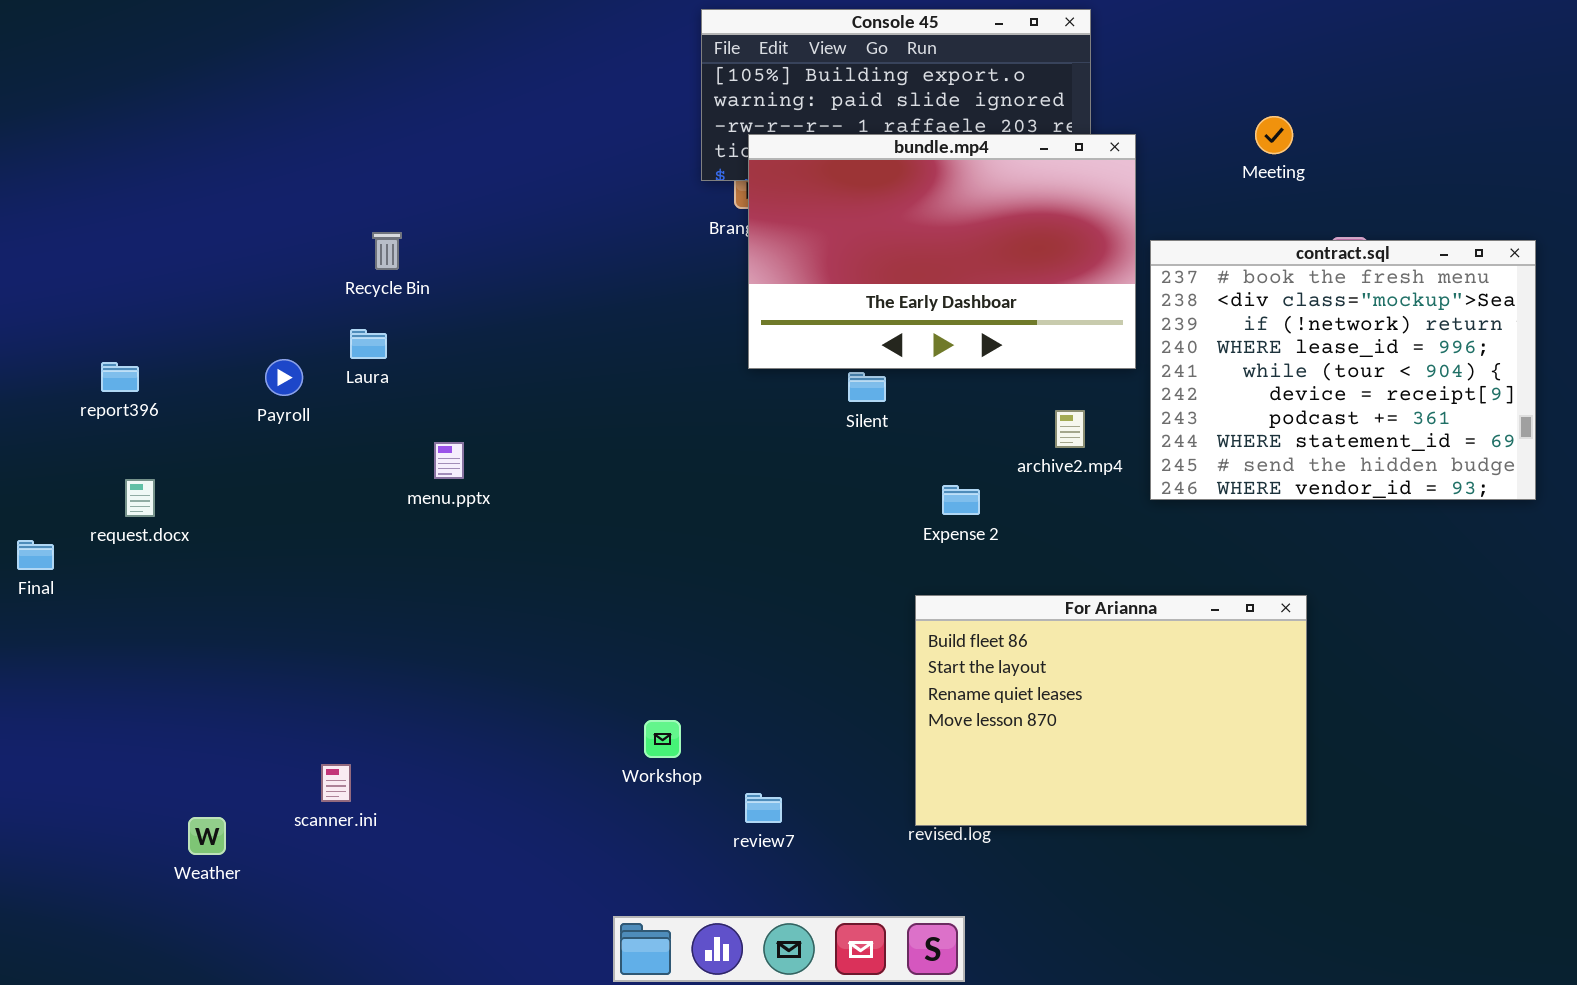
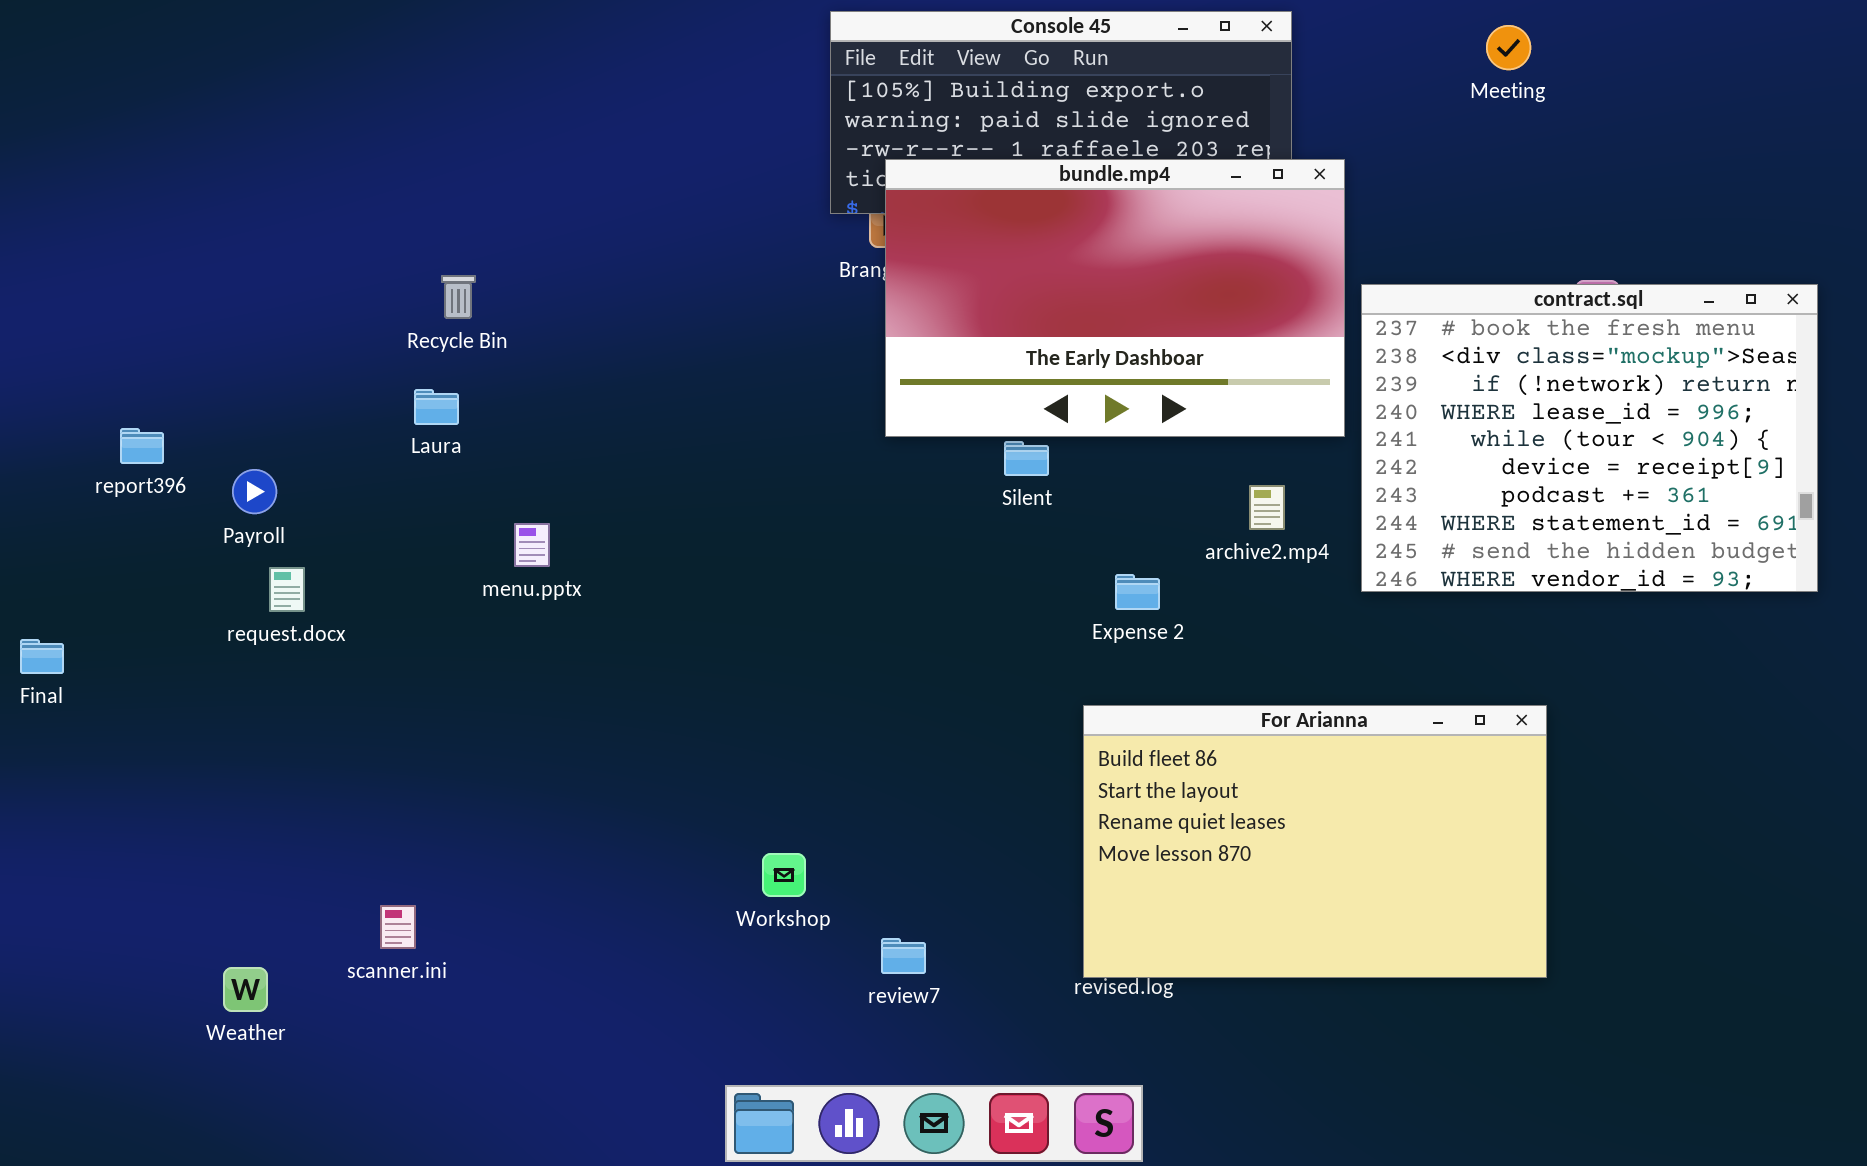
Meeting: [1255,116,1293,154] -> [1486,25,1531,70], moved
Payroll: [265,359,303,396] -> [232,469,277,514], moved
request.docx: [125,479,155,517] -> [269,567,305,612], moved

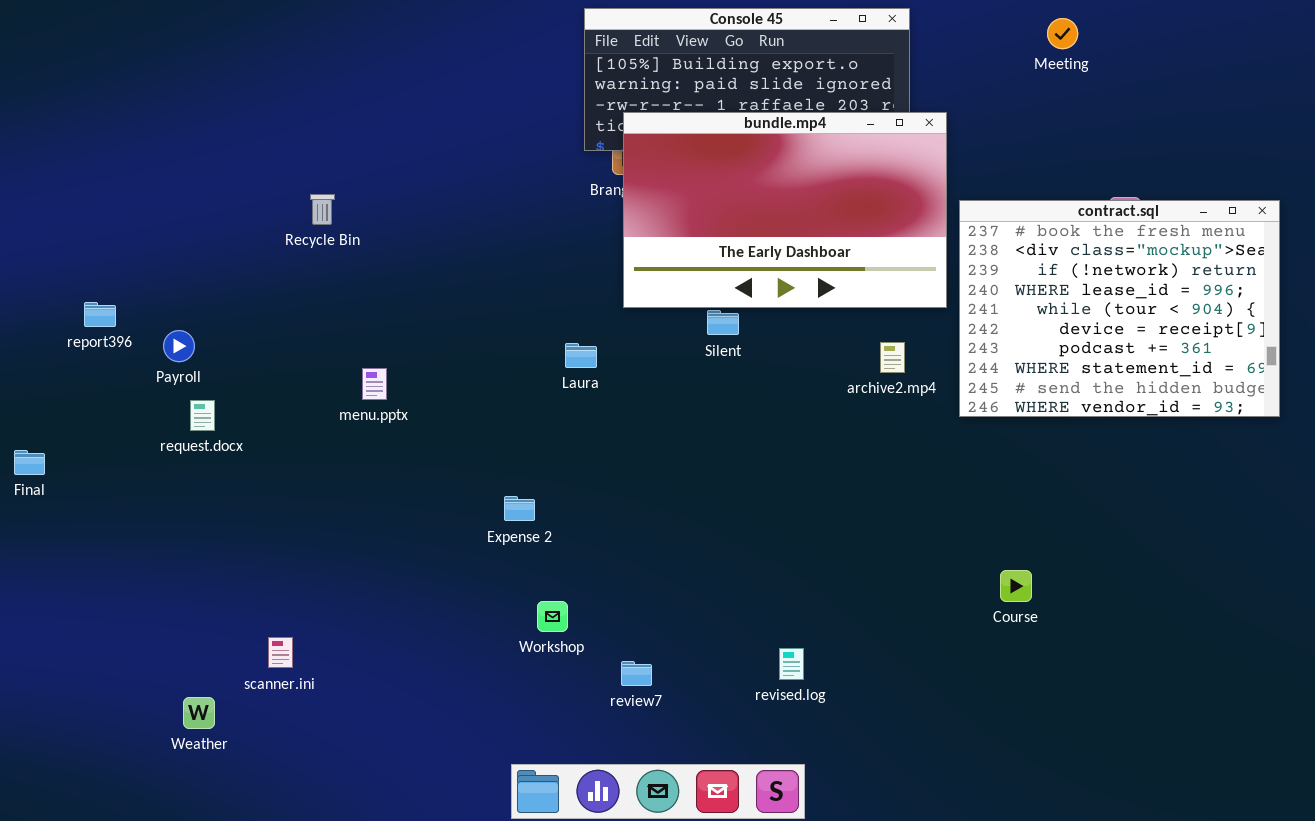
Laura: [414,389,459,425] -> [565,343,597,368], moved
Expense 2: [1115,574,1160,610] -> [504,496,535,521], moved
For Arianna: [1083,705,1547,978] -> none, closed
Weather: [223,967,268,1012] -> [183,697,215,729], moved

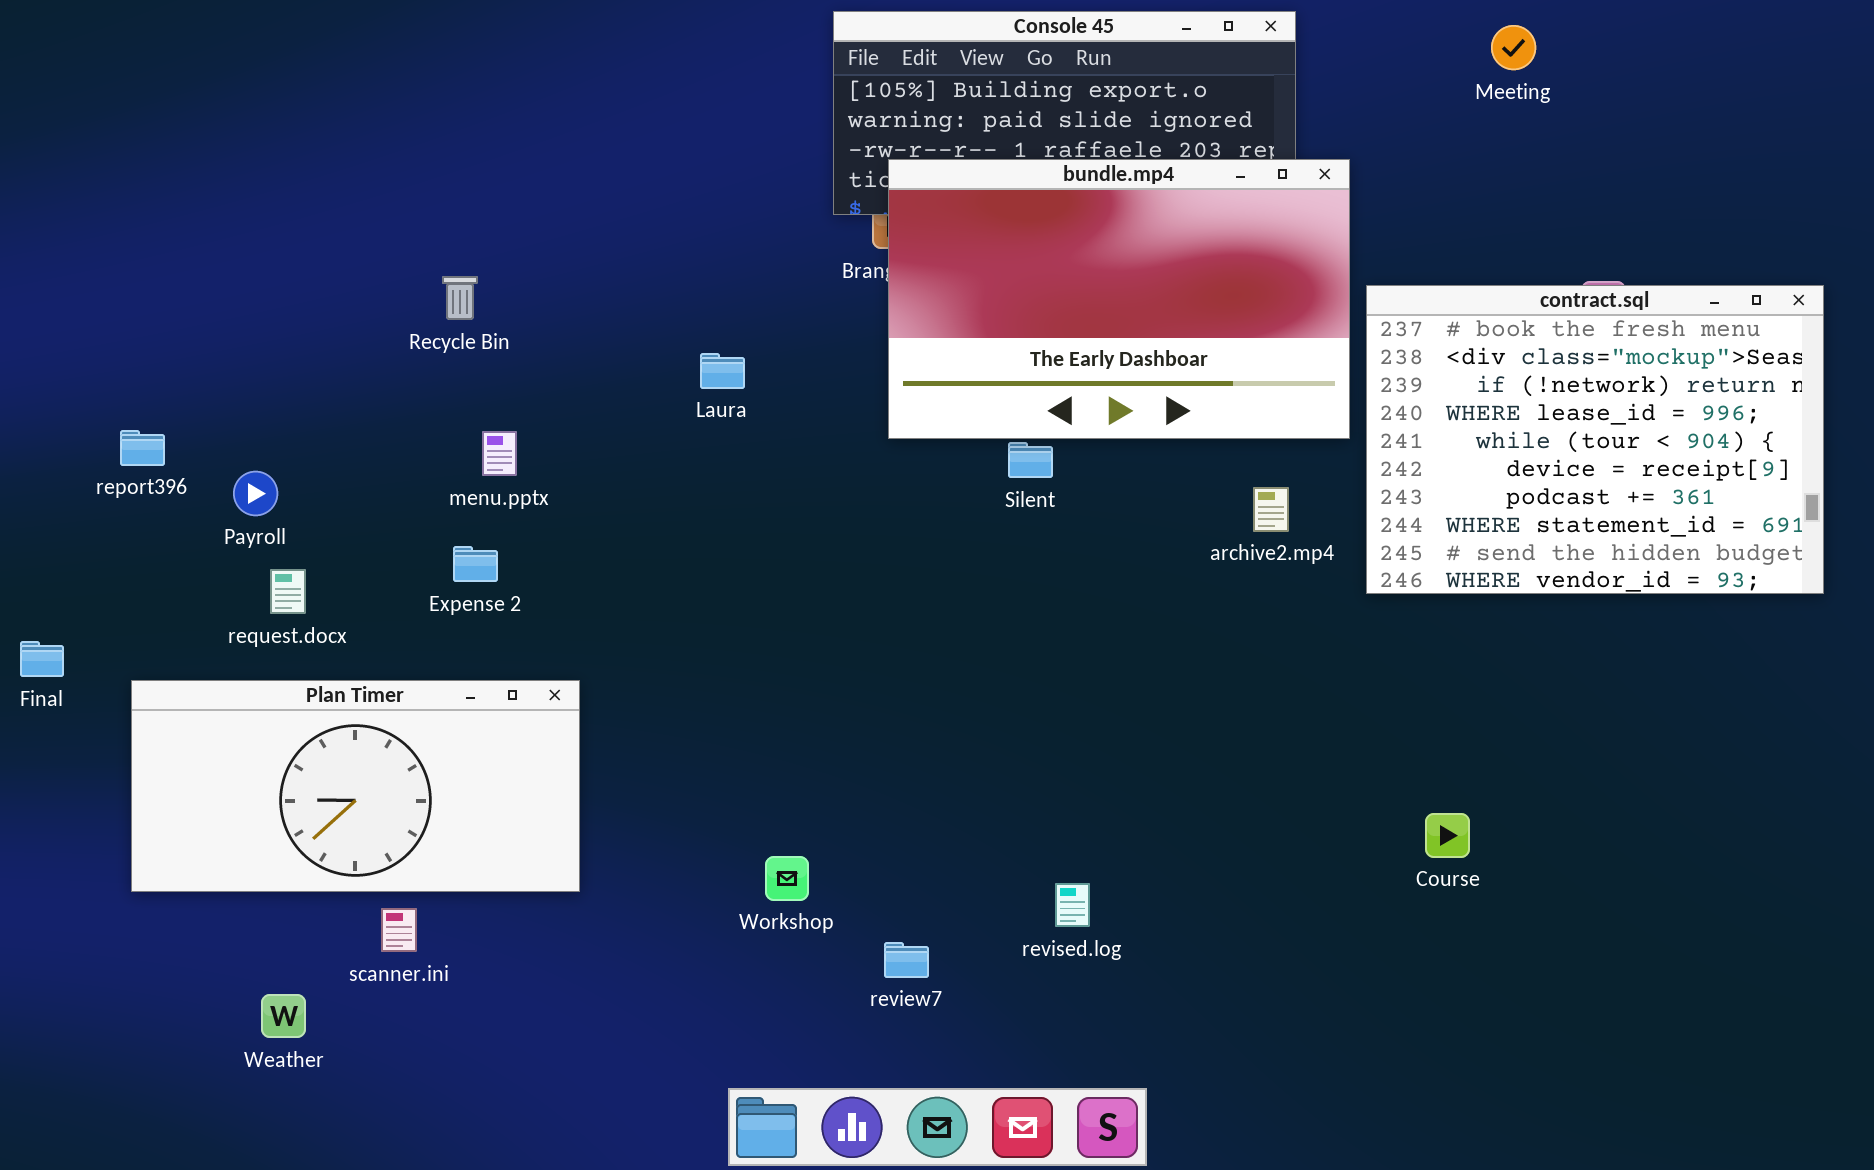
Laura: [565,343,597,368] -> [700,353,745,389], moved
menu.pptx: [362,368,387,400] -> [482,431,517,476], moved
Plan Timer: none -> [131,680,580,892], opened
Expense 2: [504,496,535,521] -> [453,546,498,582], moved
revised.log: [779,648,804,680] -> [1055,883,1090,927], moved

